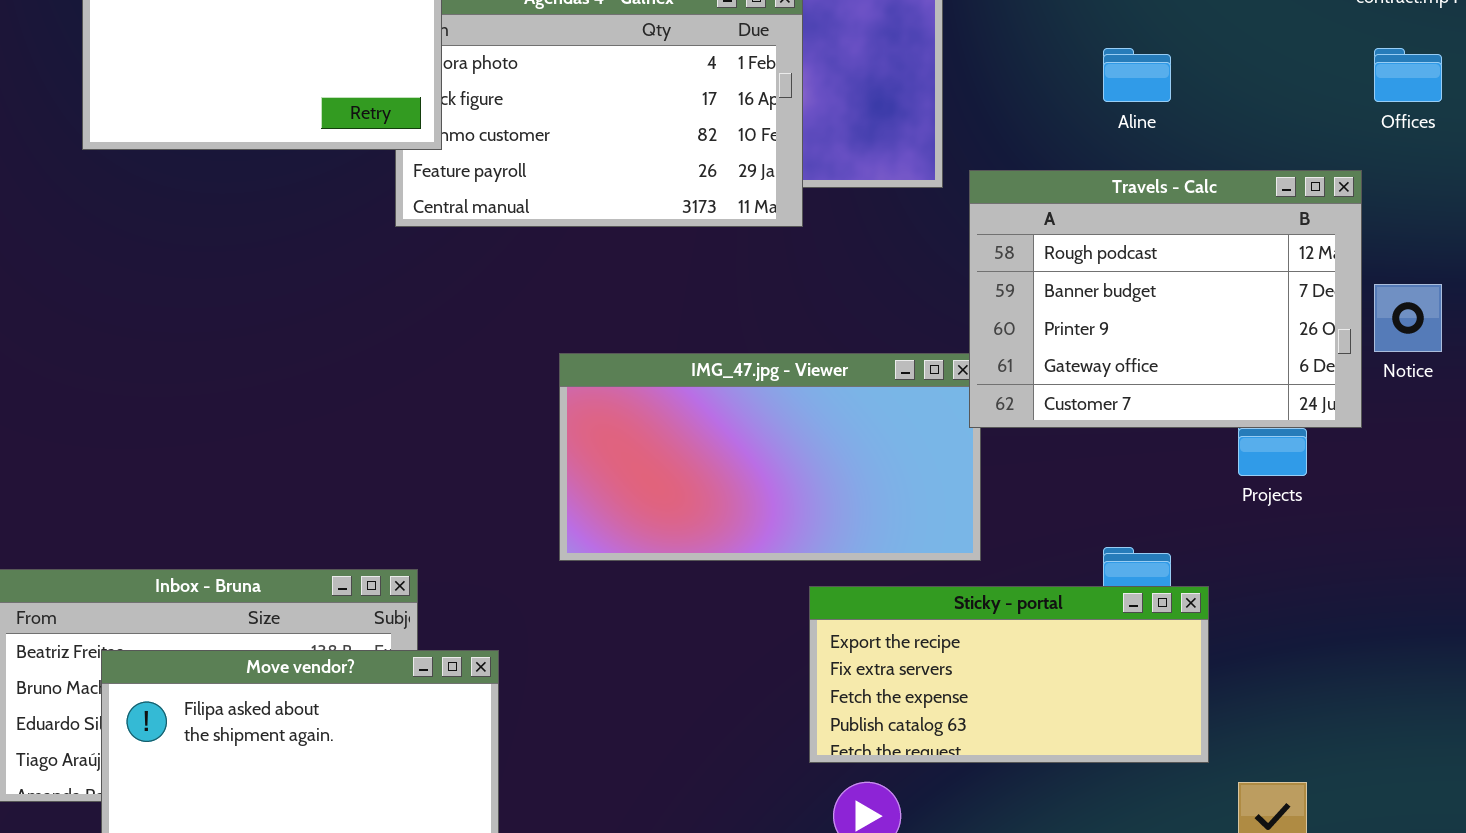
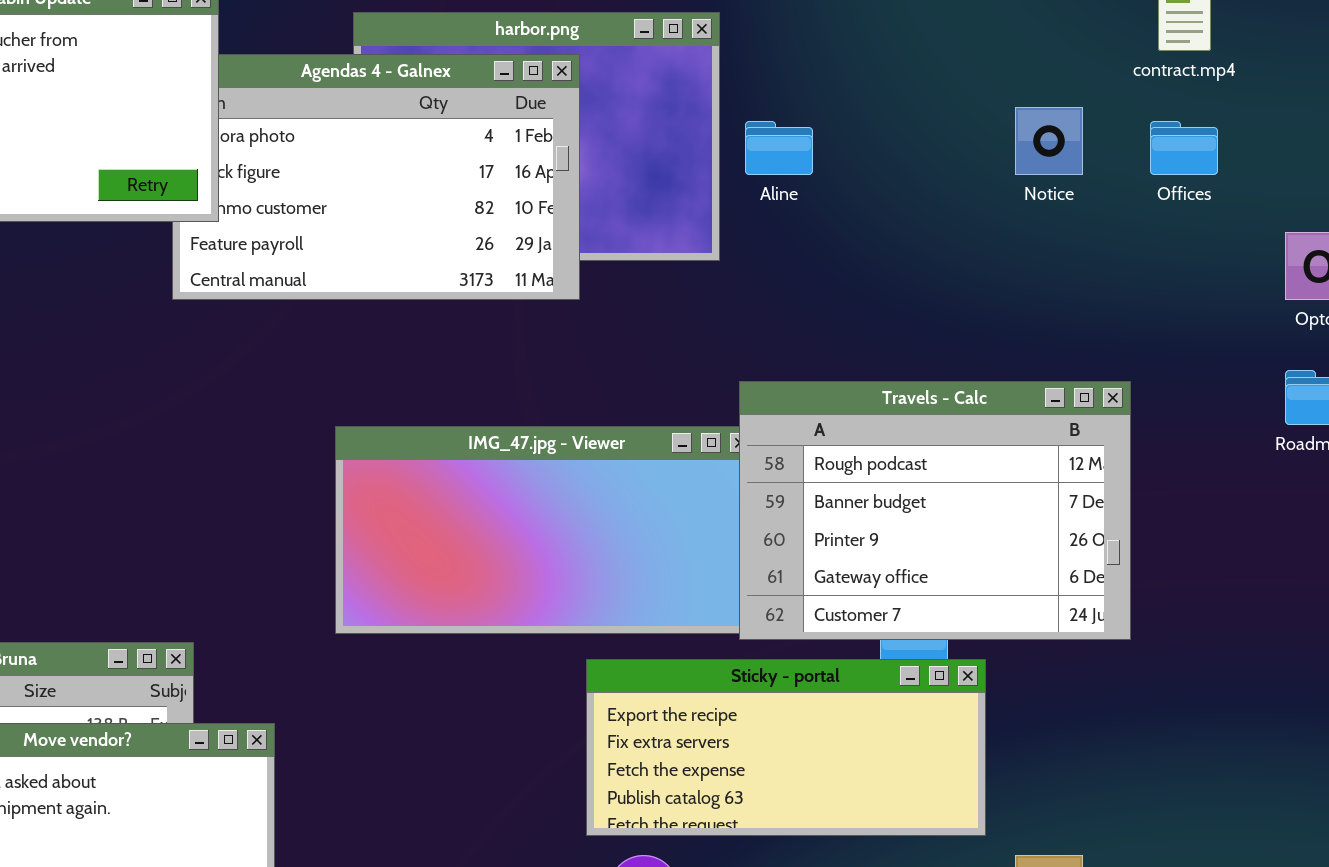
Aline: [1103,48,1171,102] -> [745,121,813,175], moved
Travels - Calc: [969,170,1362,428] -> [739,381,1131,640], moved
Notice: [1374,284,1442,352] -> [1015,107,1083,175], moved

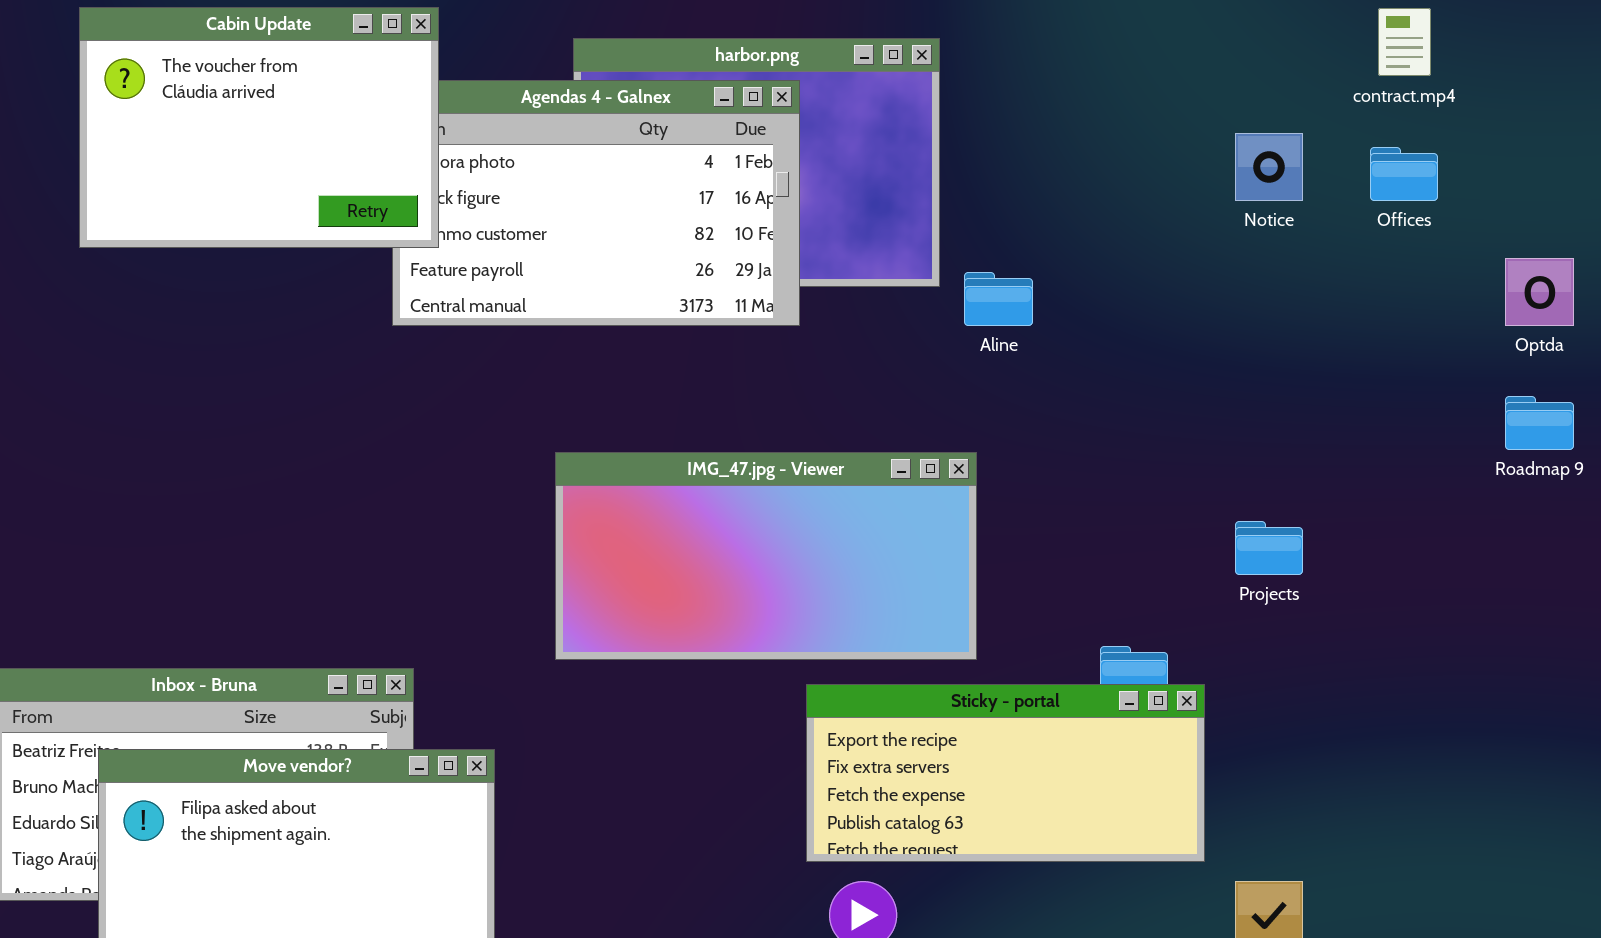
Aline: [745,121,813,175] -> [964,272,1033,326], moved
Travels - Calc: [739,381,1131,640] -> none, closed

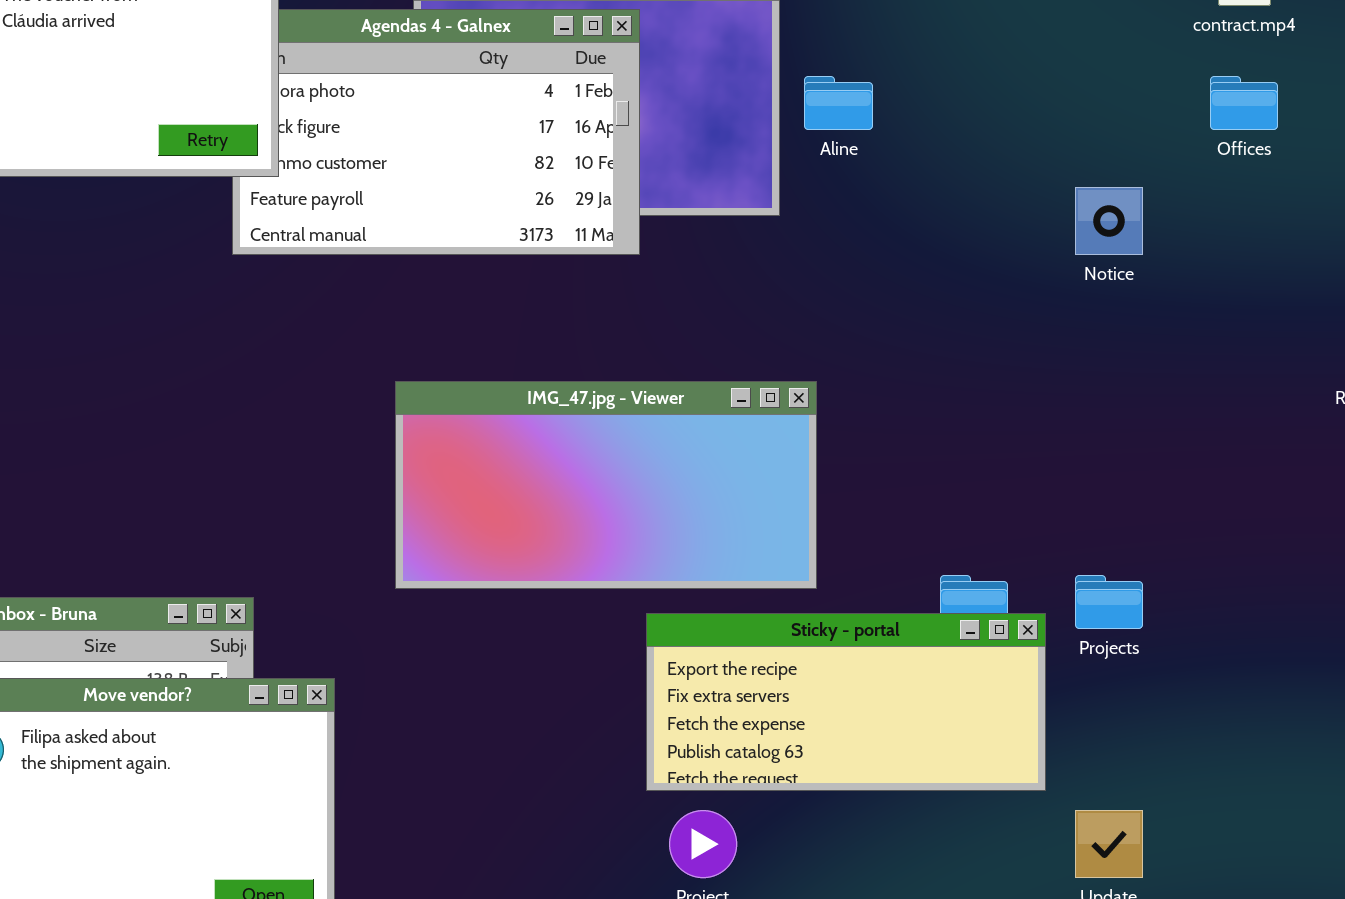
Notice: [1235,133,1303,201] -> [1075,187,1143,255], moved
Aline: [964,272,1033,326] -> [804,76,873,130], moved
Projects: [1235,521,1303,575] -> [1075,575,1143,629], moved

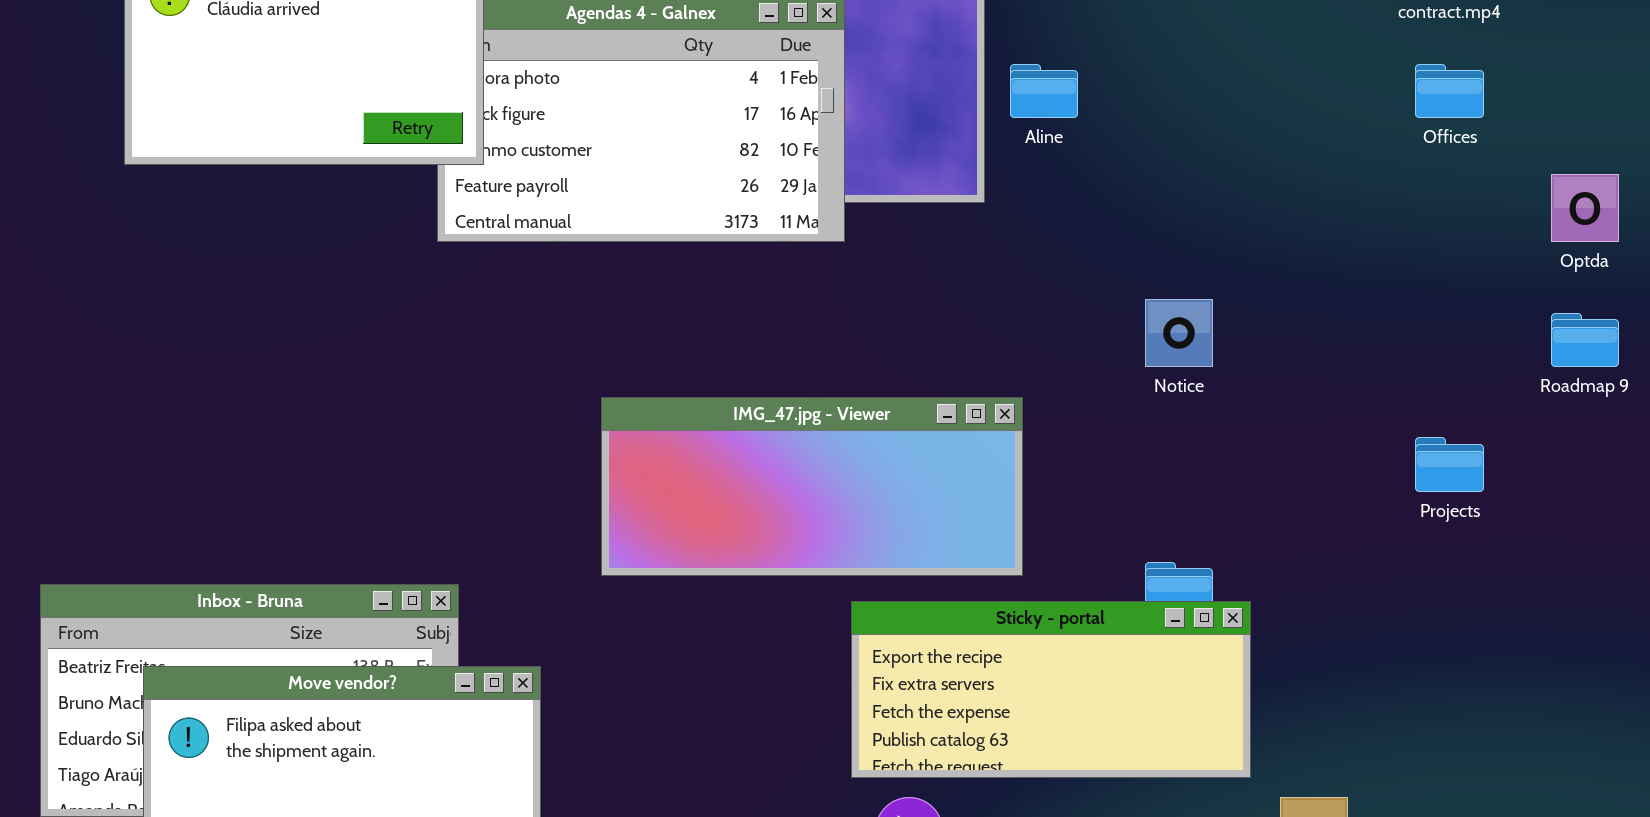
Notice: [1075,187,1143,255] -> [1145,299,1213,367], moved
IMG_47.jpg - Viewer: [395,381,817,589] -> [601,397,1023,576], resized
Projects: [1075,575,1143,629] -> [1415,437,1484,492], moved

